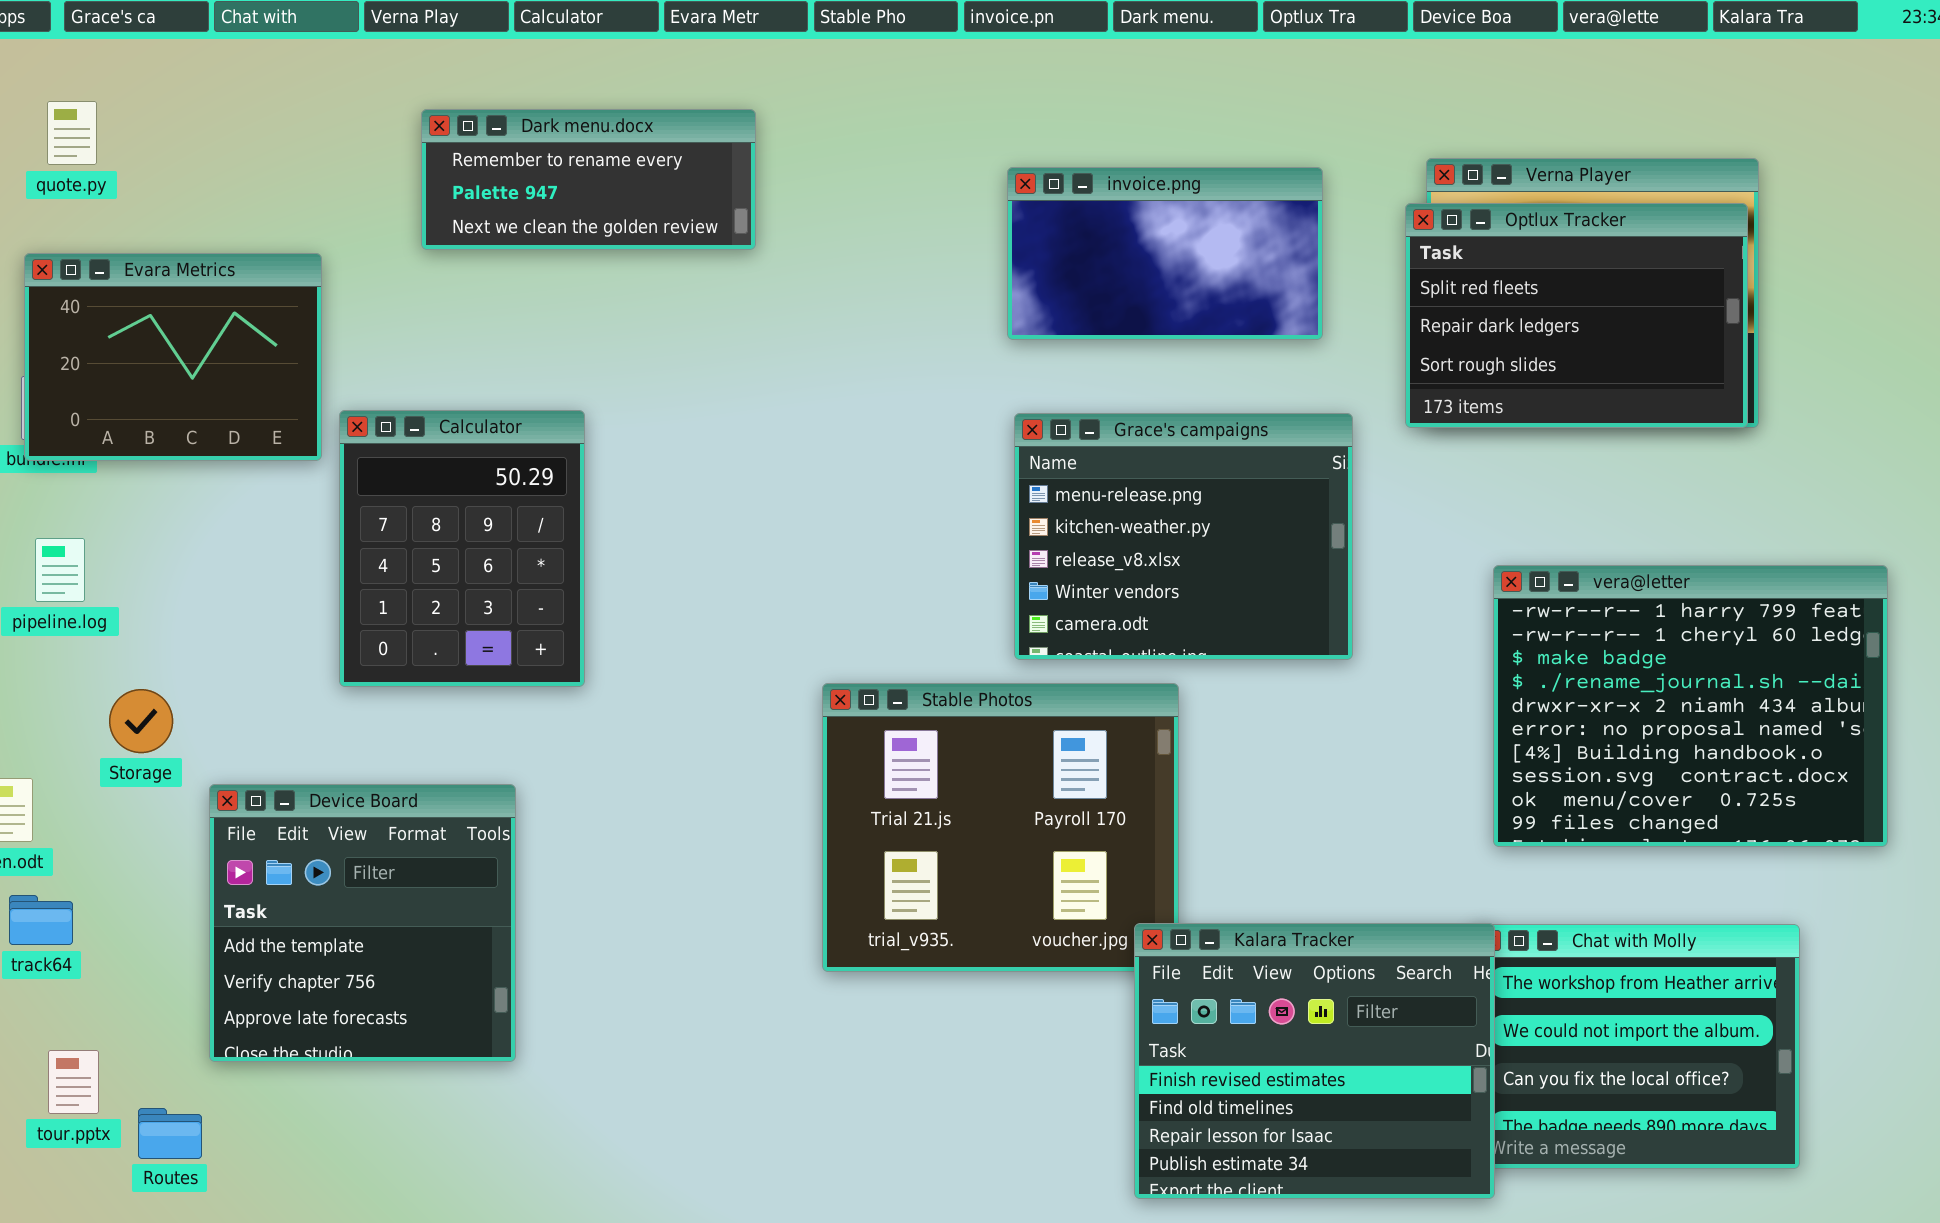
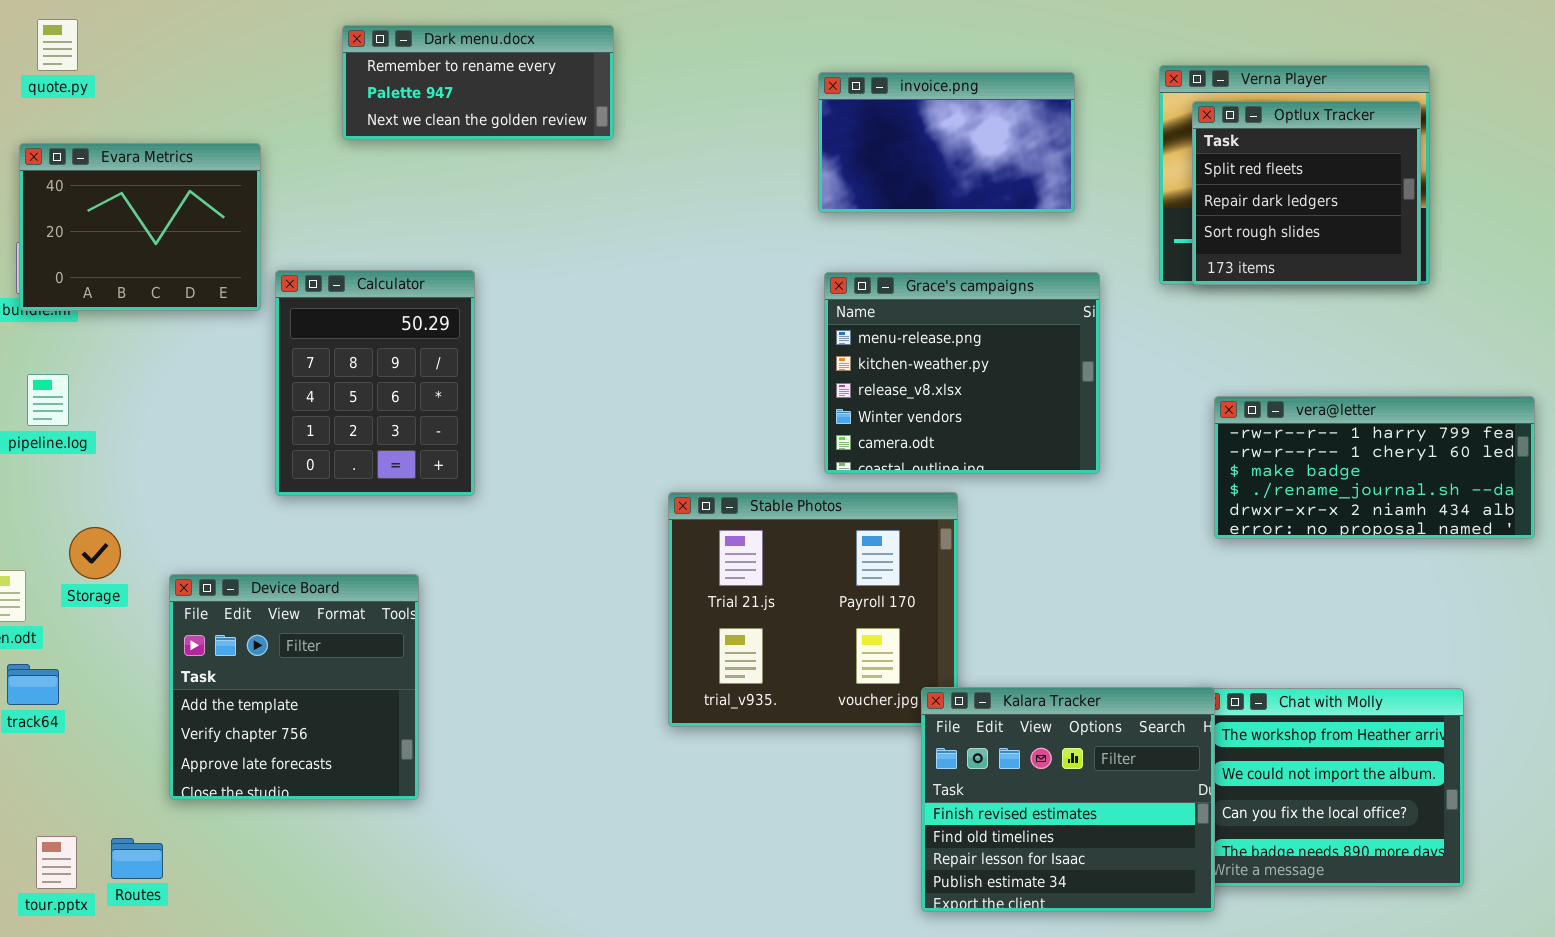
Optlux Tracker: [1405,203,1748,428] -> [1192,101,1421,285], resized
vera@letter: [1493,565,1888,847] -> [1214,396,1535,539], resized
Storage: [109,689,173,753] -> [69,527,121,579], moved
tour.pptx: [48,1050,99,1114] -> [36,836,77,889], moved

